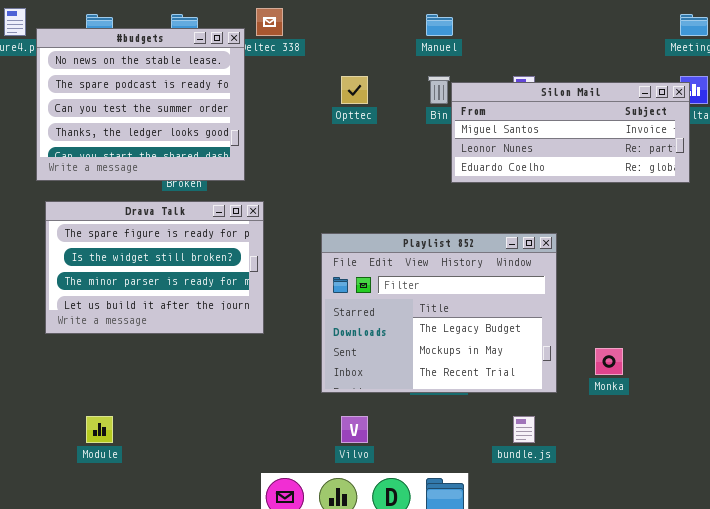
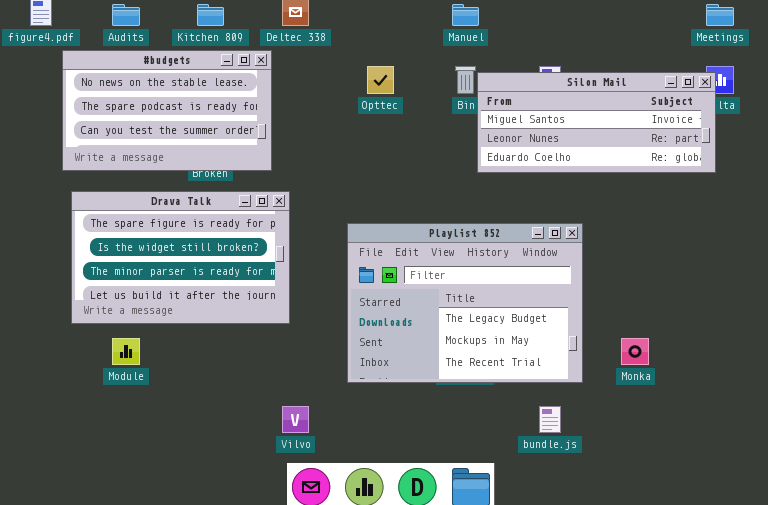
#budgets: [36,28,245,181] -> [62,50,272,171], resized
Module: [86,416,113,443] -> [112,338,140,365], moved
Vilvo: [341,416,368,443] -> [282,406,309,433], moved

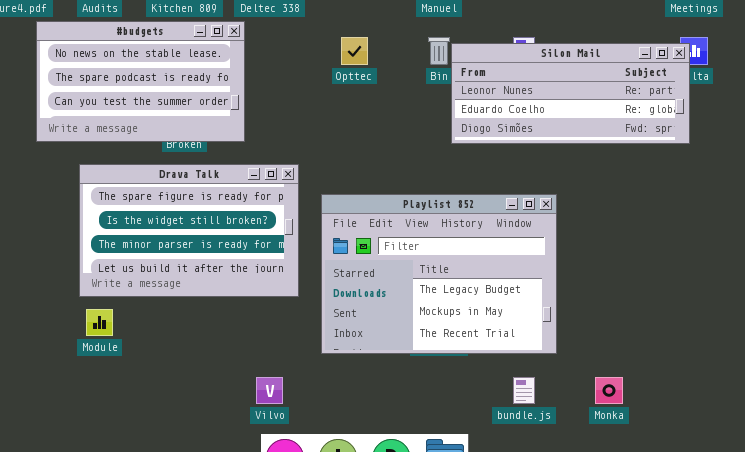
Silon Mail: [477,72,716,173] -> [451,43,690,144], scrolled down 1 row
Drava Talk: [71,191,290,324] -> [79,164,299,297], moved
Monka: [621,338,649,365] -> [595,377,623,404], moved

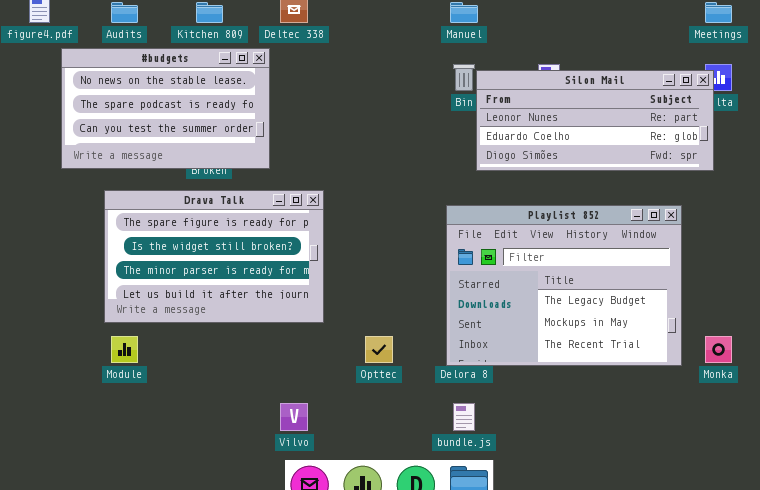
Opttec: [341,37,368,65] -> [365,336,393,363], moved
Playlist 852: [321,194,557,354] -> [446,205,682,366], moved
bundle.js: [513,377,535,404] -> [453,403,475,431], moved
Monka: [595,377,623,404] -> [705,336,732,363], moved

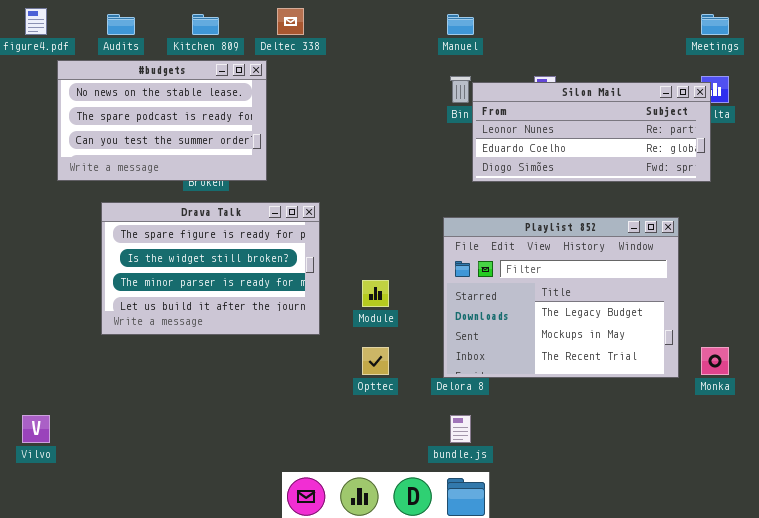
Module: [111,336,138,363] -> [362,280,389,307], moved
Vilvo: [280,403,308,431] -> [22,415,50,443], moved

